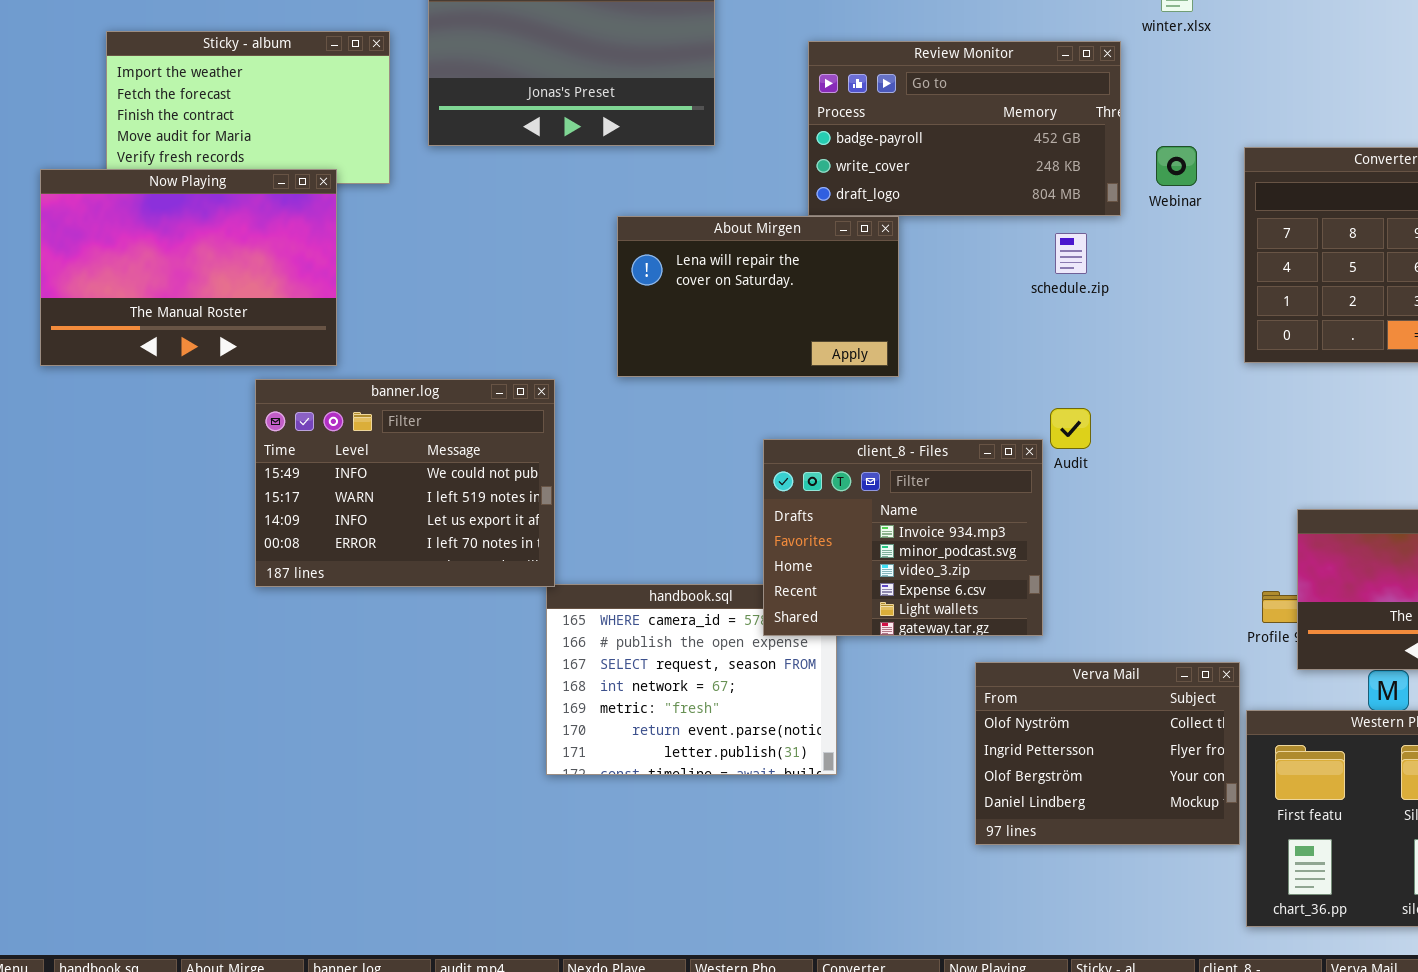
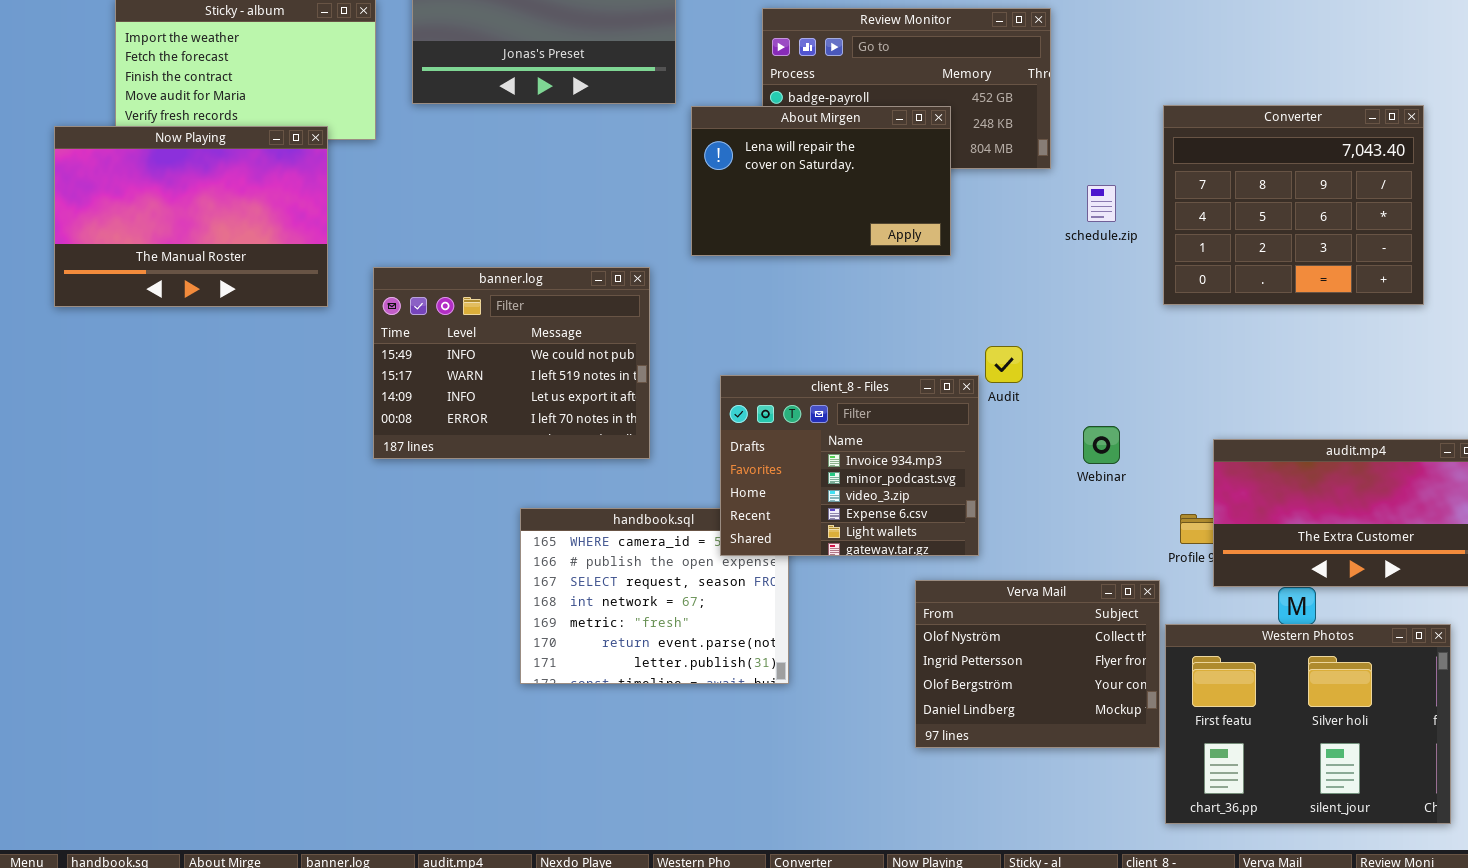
Webinar: [1156,146,1197,186] -> [1083,426,1120,464], moved
About Mirgen: [617,216,899,377] -> [691,106,951,256], moved
schedule.zip: [1055,233,1087,274] -> [1087,185,1116,222], moved
banner.log: [255,379,555,587] -> [373,267,650,459], moved

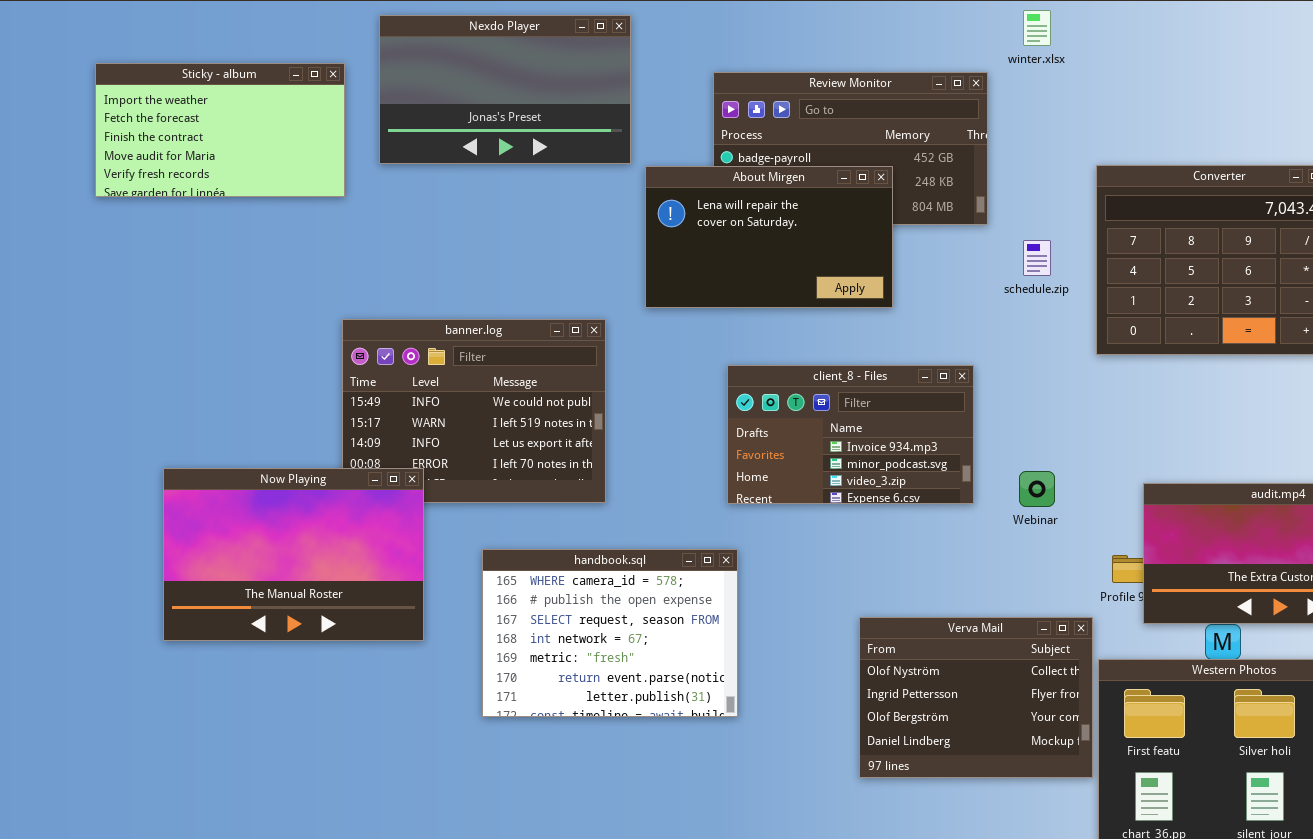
Now Playing: [54,126,328,307] -> [163,468,424,641], moved
client_8 - Files: [720,375,979,556] -> [727,365,974,504], moved, resized

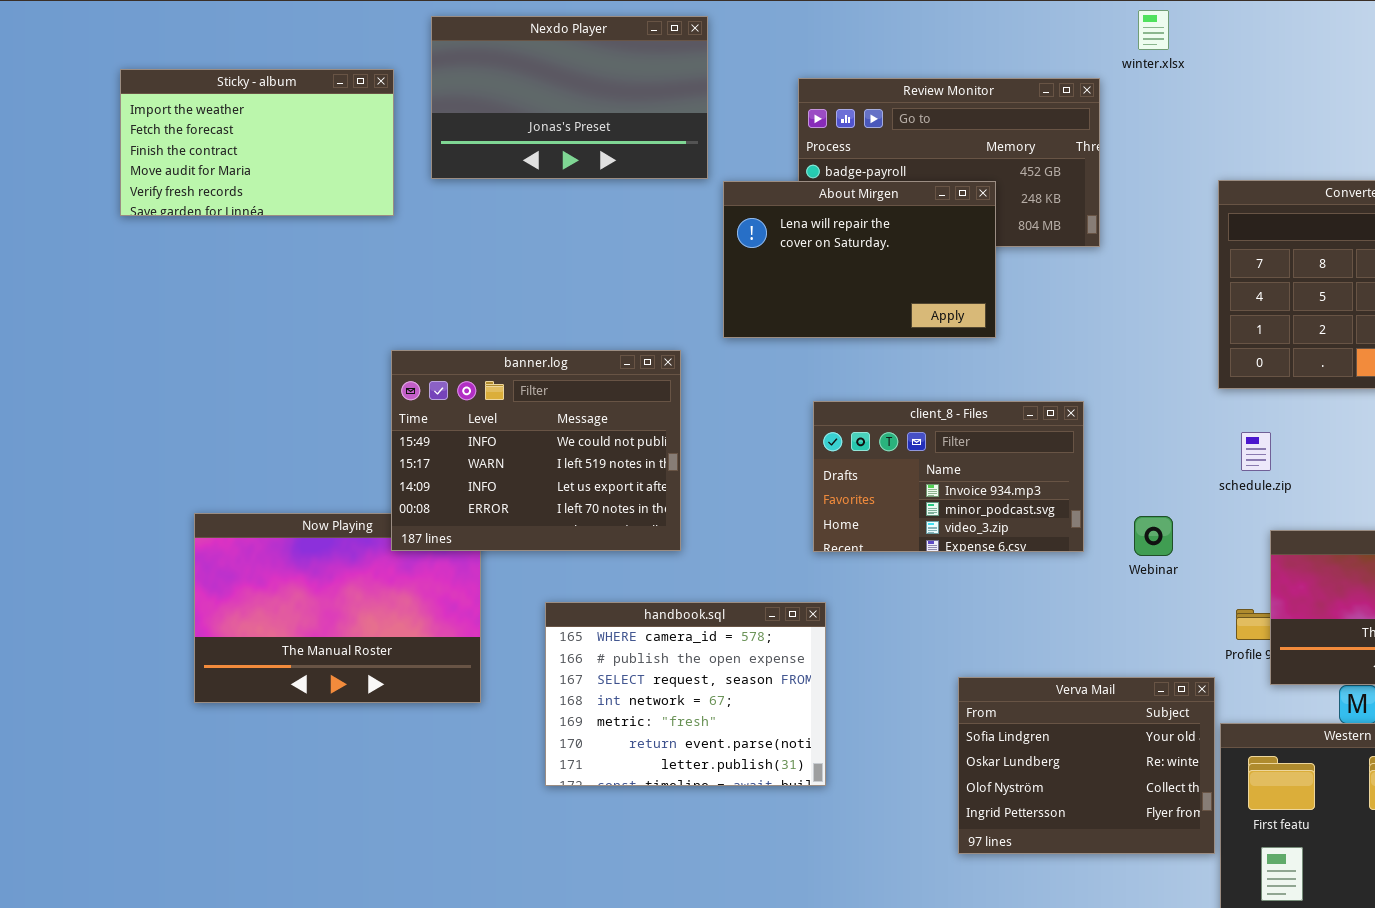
schedule.zip: [1023,240,1051,276] -> [1241,432,1271,471], moved
banner.log: [342,319,606,503] -> [391,350,681,551], raised
Verva Mail: [859,617,1093,778] -> [958,677,1215,854], scrolled up 2 rows

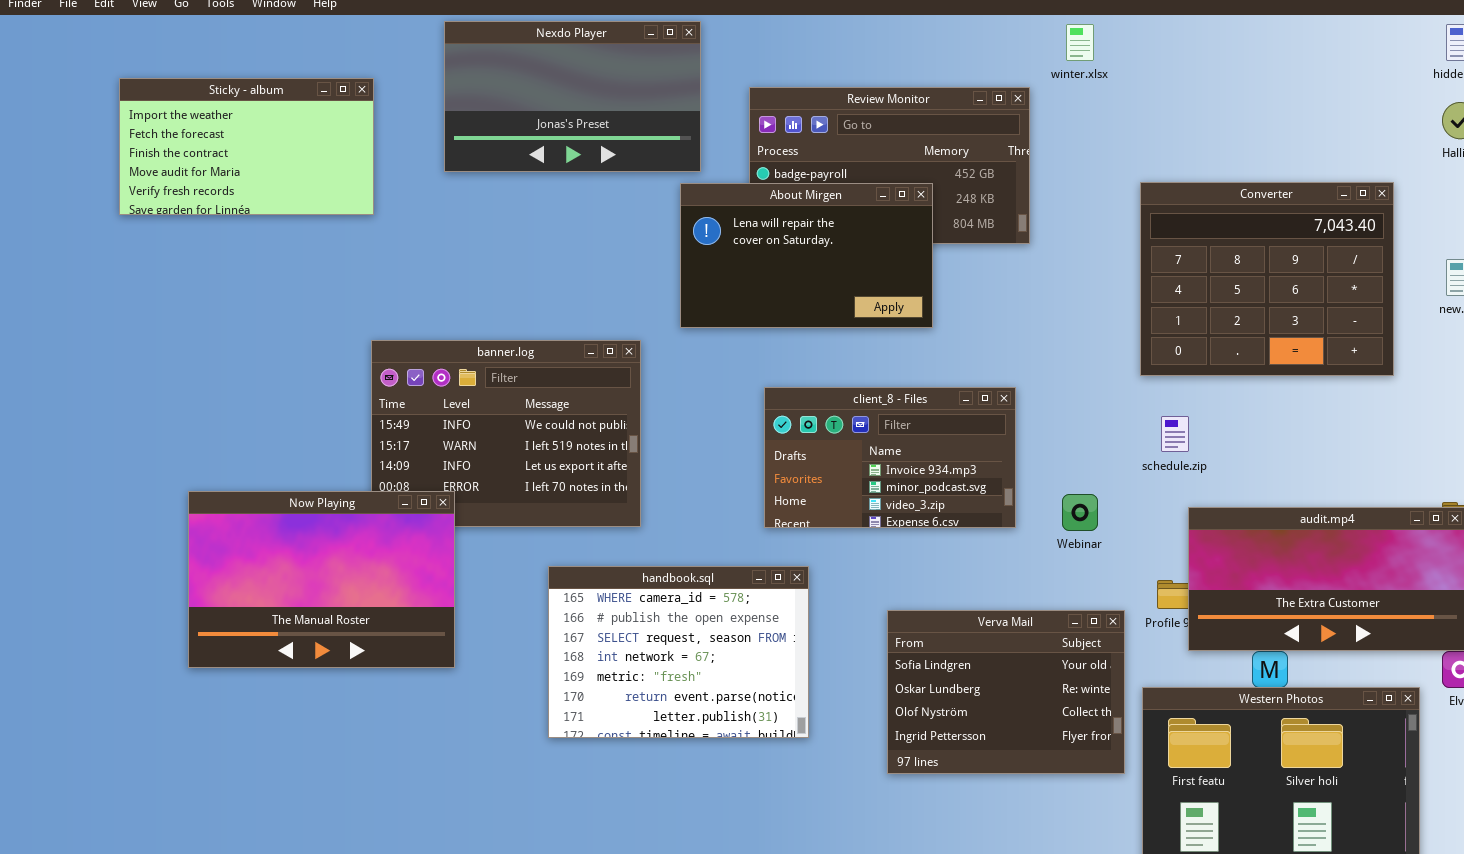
Nexdo Player: [431,16,708,179] -> [444,21,701,172], moved
Now Playing: [194,513,481,703] -> [188,491,455,668], raised
handbook.sql: [545,602,826,786] -> [548,566,809,738], moved
Verva Mail: [958,677,1215,854] -> [887,610,1125,774], moved

